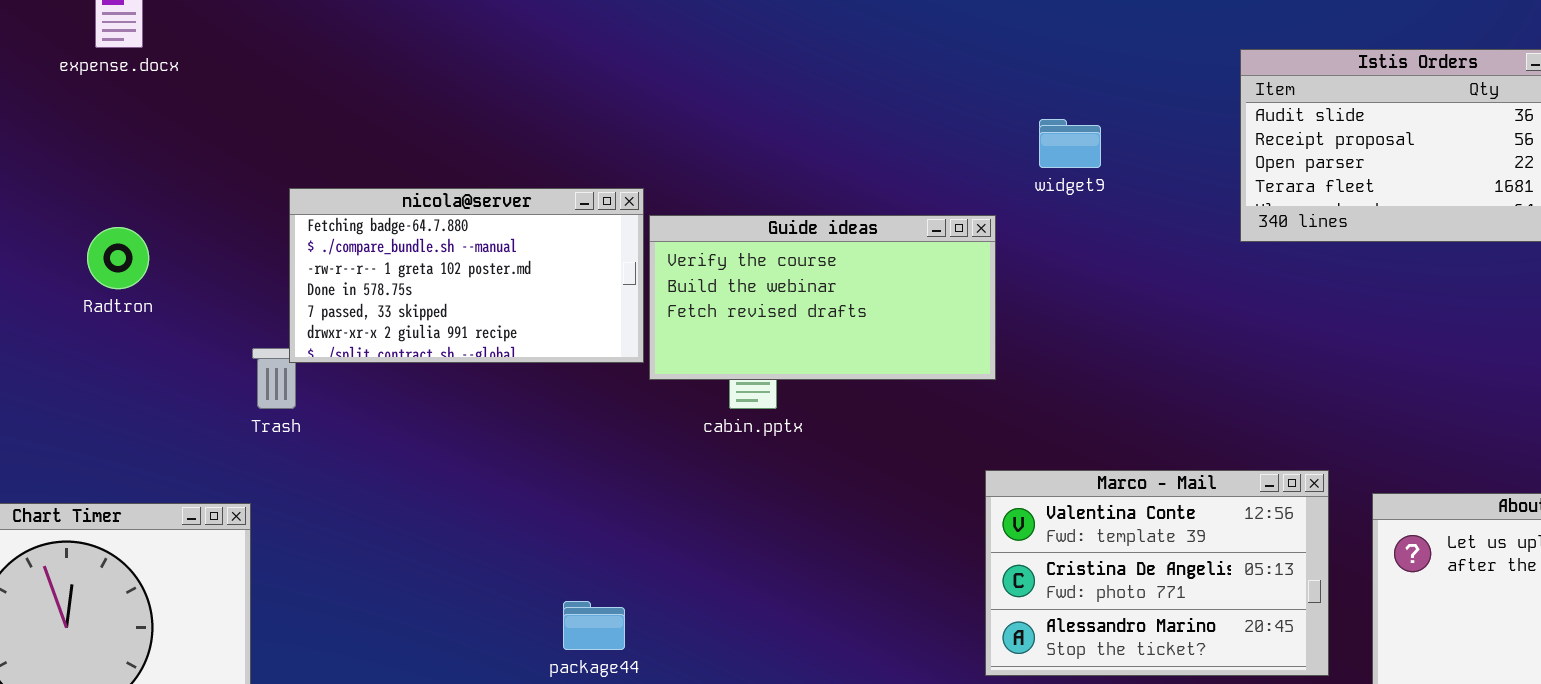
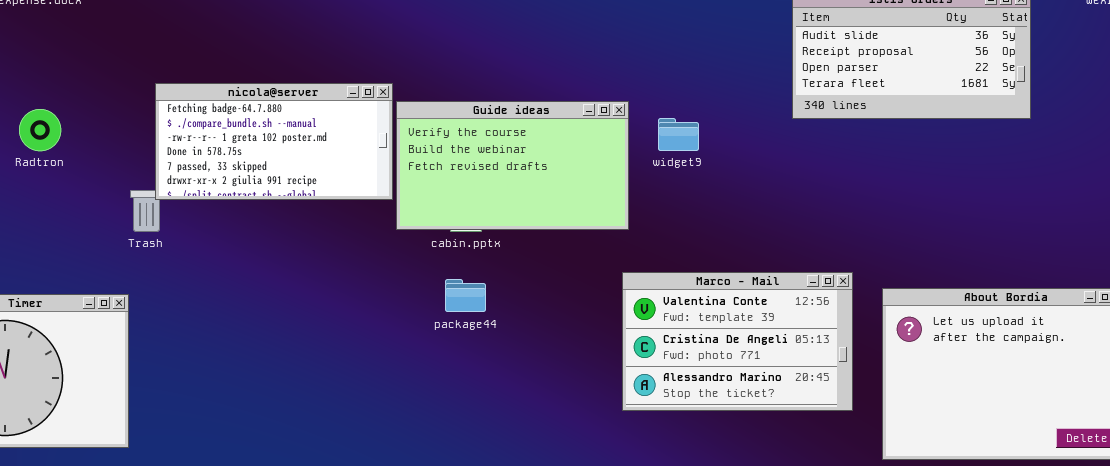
widget9: [1039,119,1101,168] -> [658,118,699,151], moved
Guide ideas: [649,215,996,380] -> [396,101,629,230], resized
package44: [563,601,625,650] -> [445,279,486,312], moved

